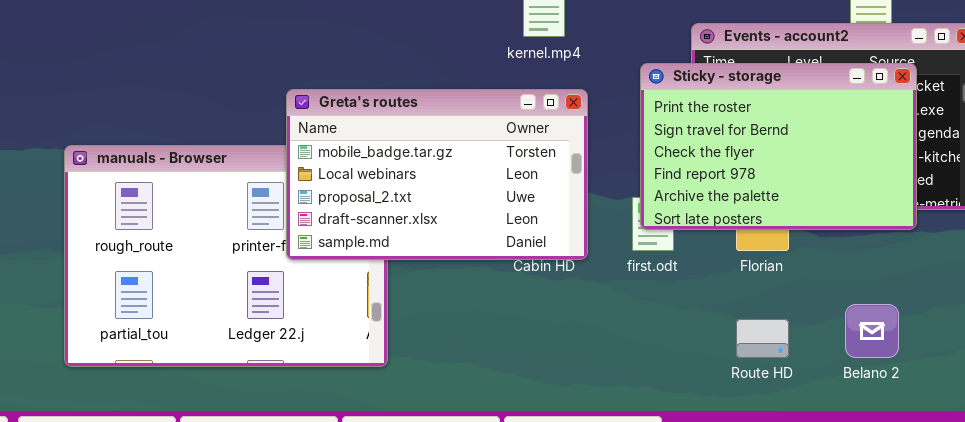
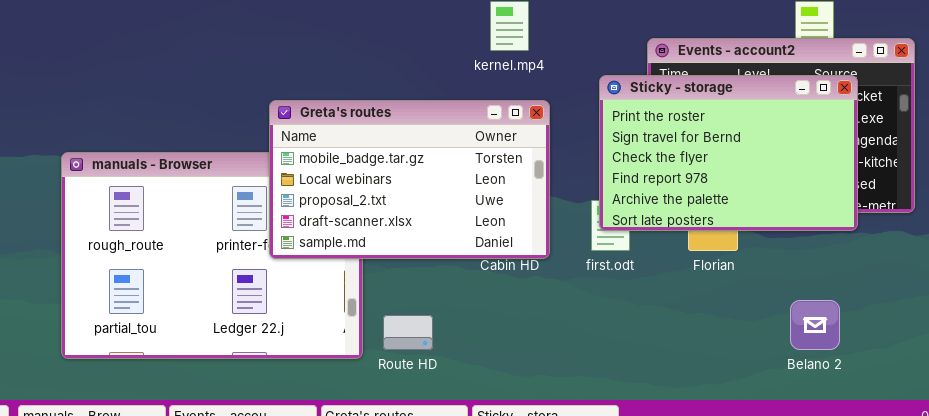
Route HD: [736,319,789,358] -> [383,315,433,350], moved

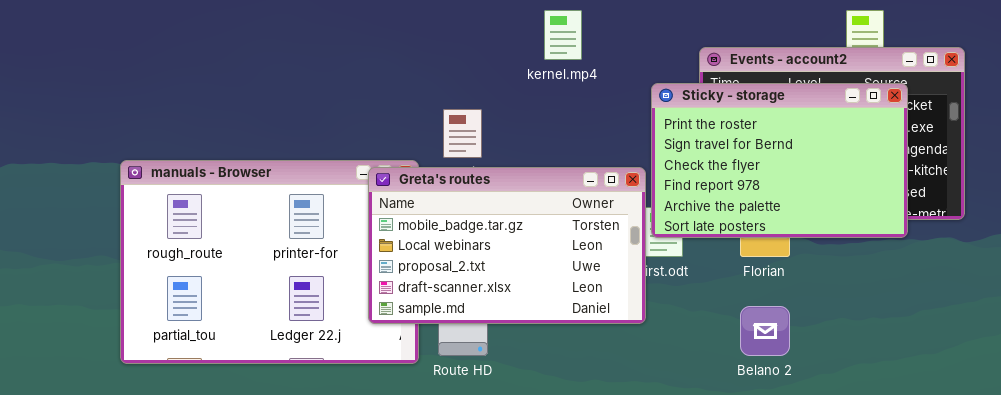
Greta's routes: [269,100,550,259] -> [368,167,646,324], moved
Belano 2: [790,300,840,350] -> [740,306,790,356], moved

